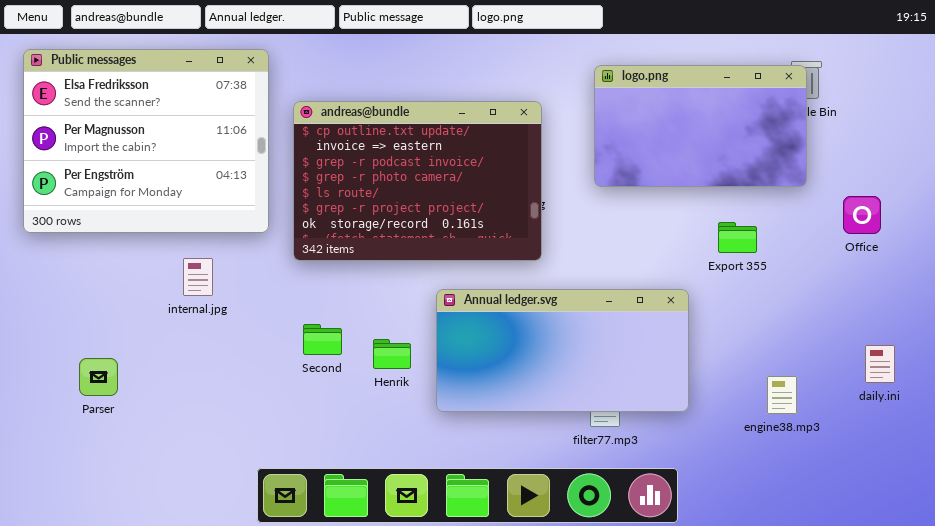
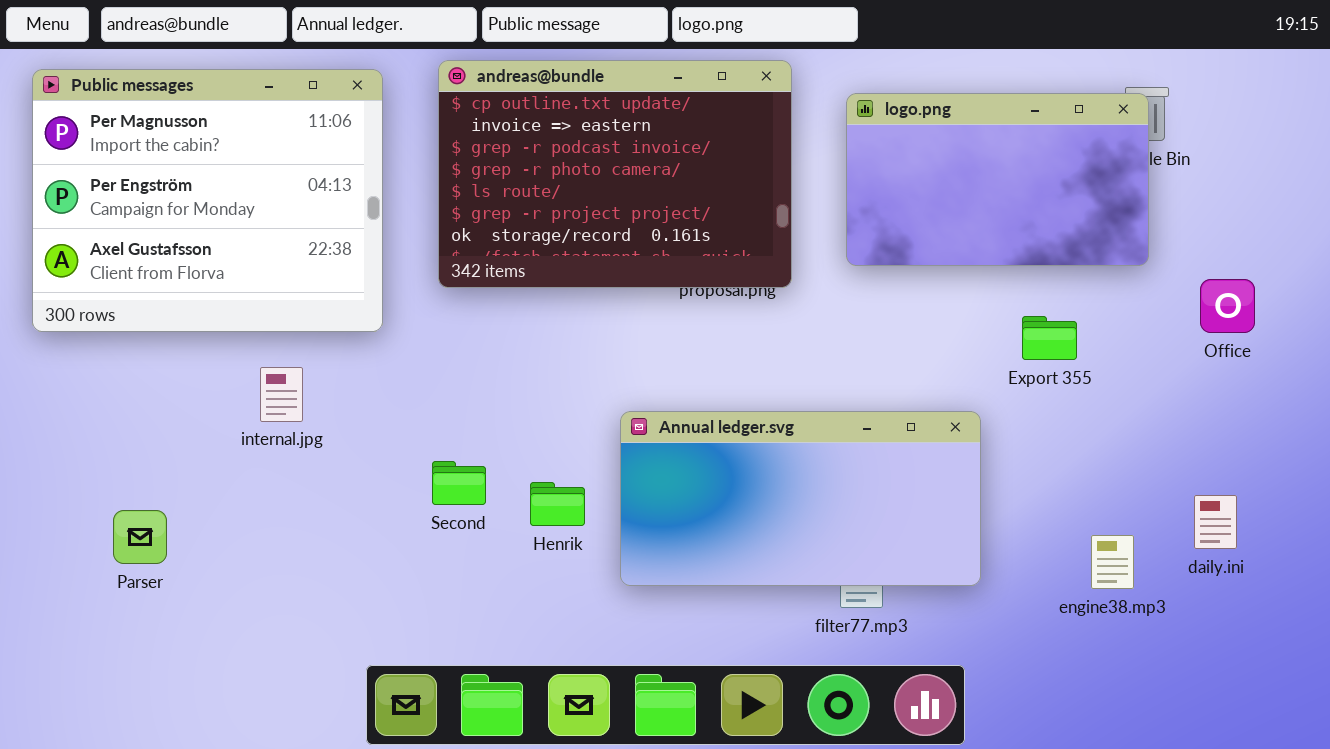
Public messages: [23,49,269,233] -> [32,69,383,332], scrolled down 1 row
andreas@bundle: [293,101,542,261] -> [438,60,792,288], moved
daily.ini: [865,345,895,383] -> [1194,495,1237,549], moved

